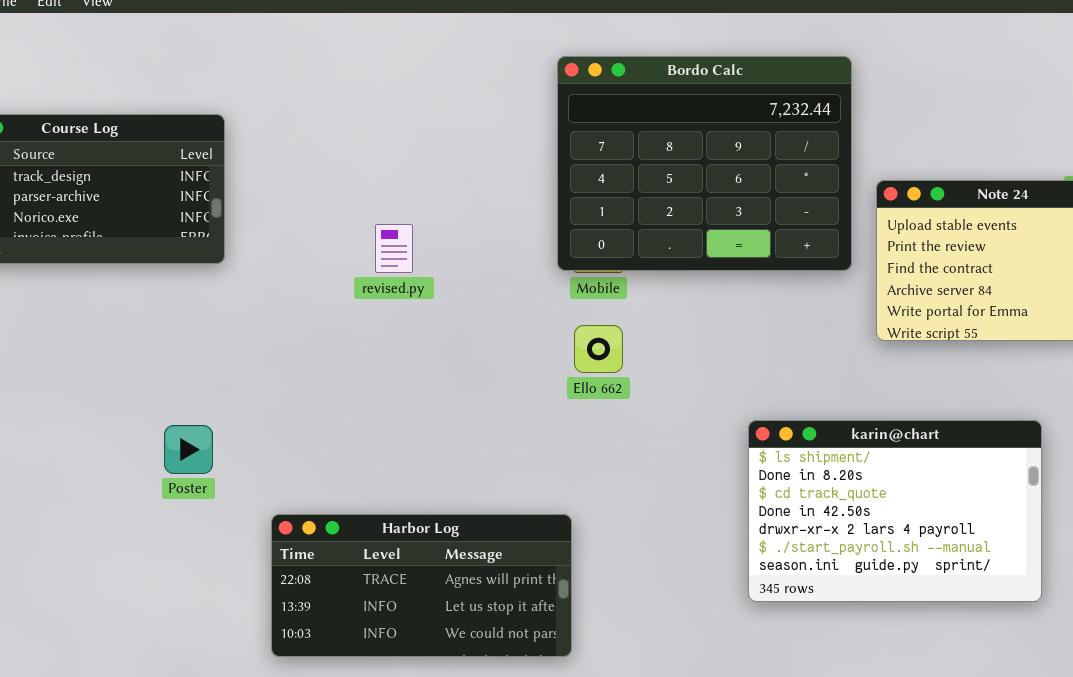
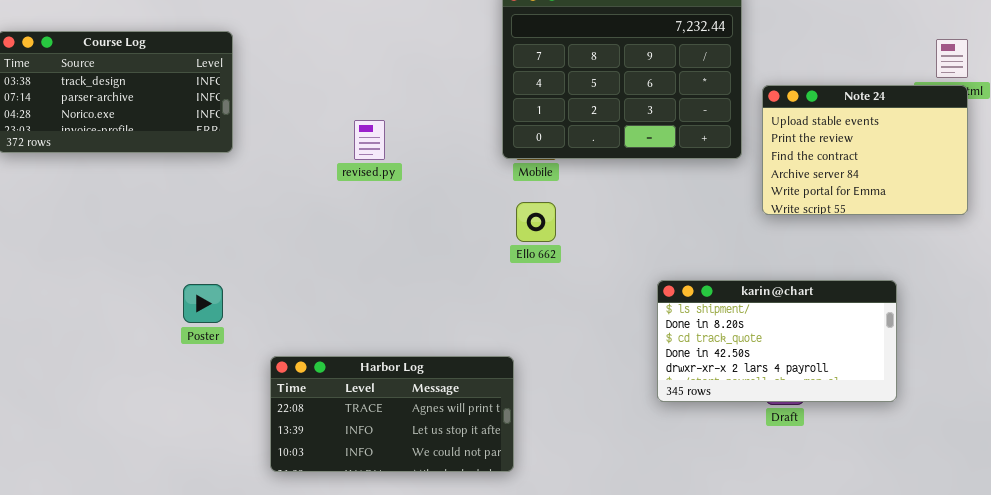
karin@chart: [748,420,1042,602] -> [657,280,897,402], resized

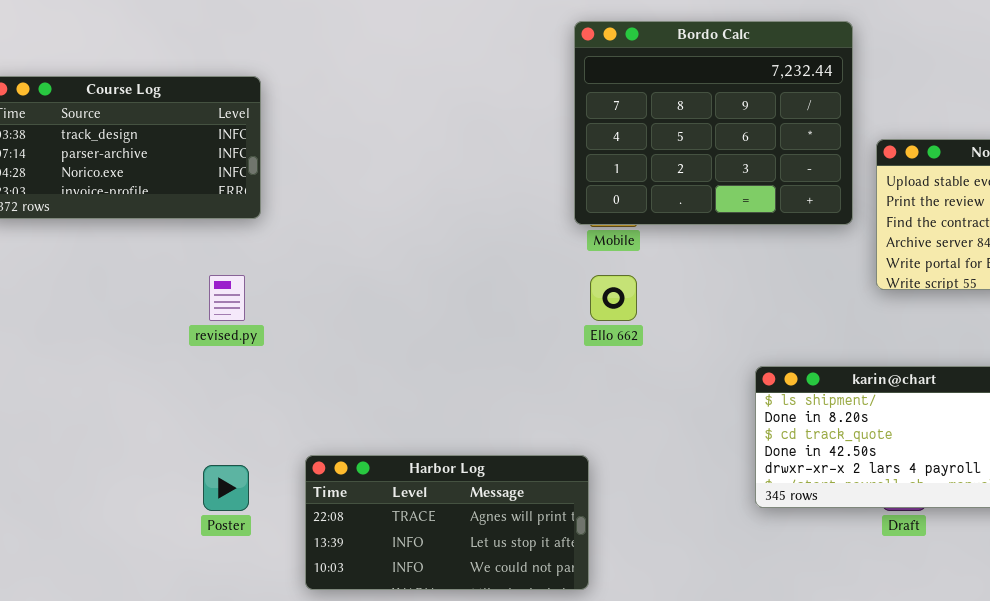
revised.py: [354,120,385,160] -> [209,275,245,321], moved
Poster: [183,284,223,323] -> [203,465,249,511], moved

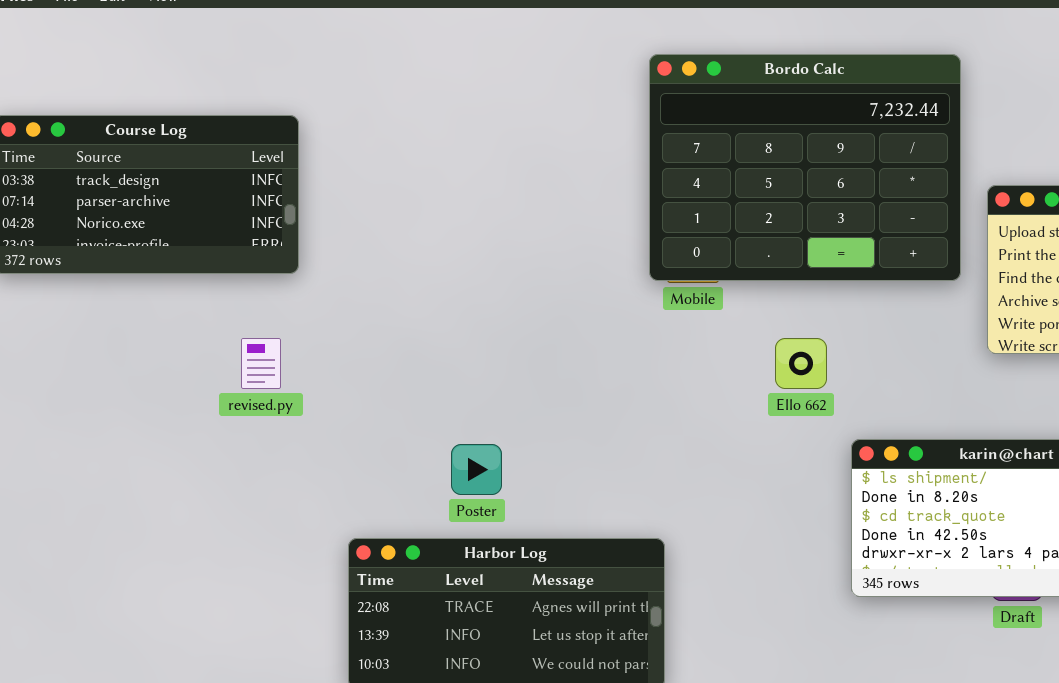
Ello 662: [590,275,637,321] -> [775,338,827,389], moved
Poster: [203,465,249,511] -> [451,444,502,495], moved

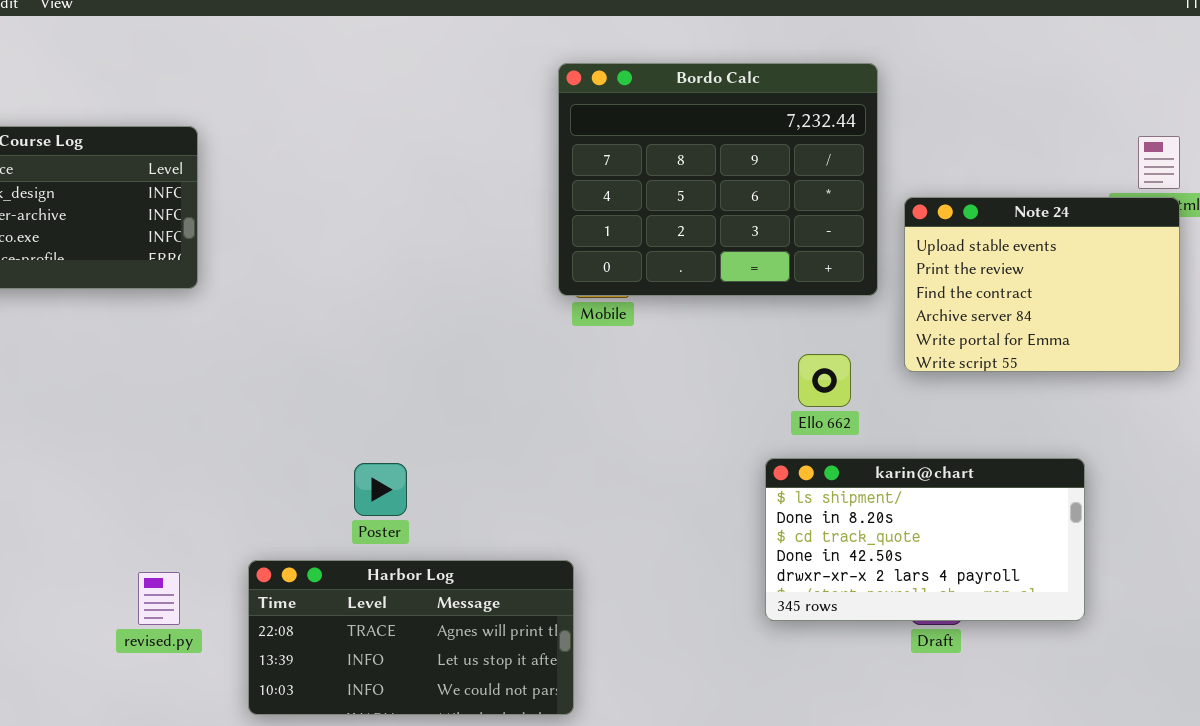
revised.py: [241,338,281,389] -> [138,572,180,625], moved
Ello 662: [775,338,827,389] -> [798,354,851,407], moved

